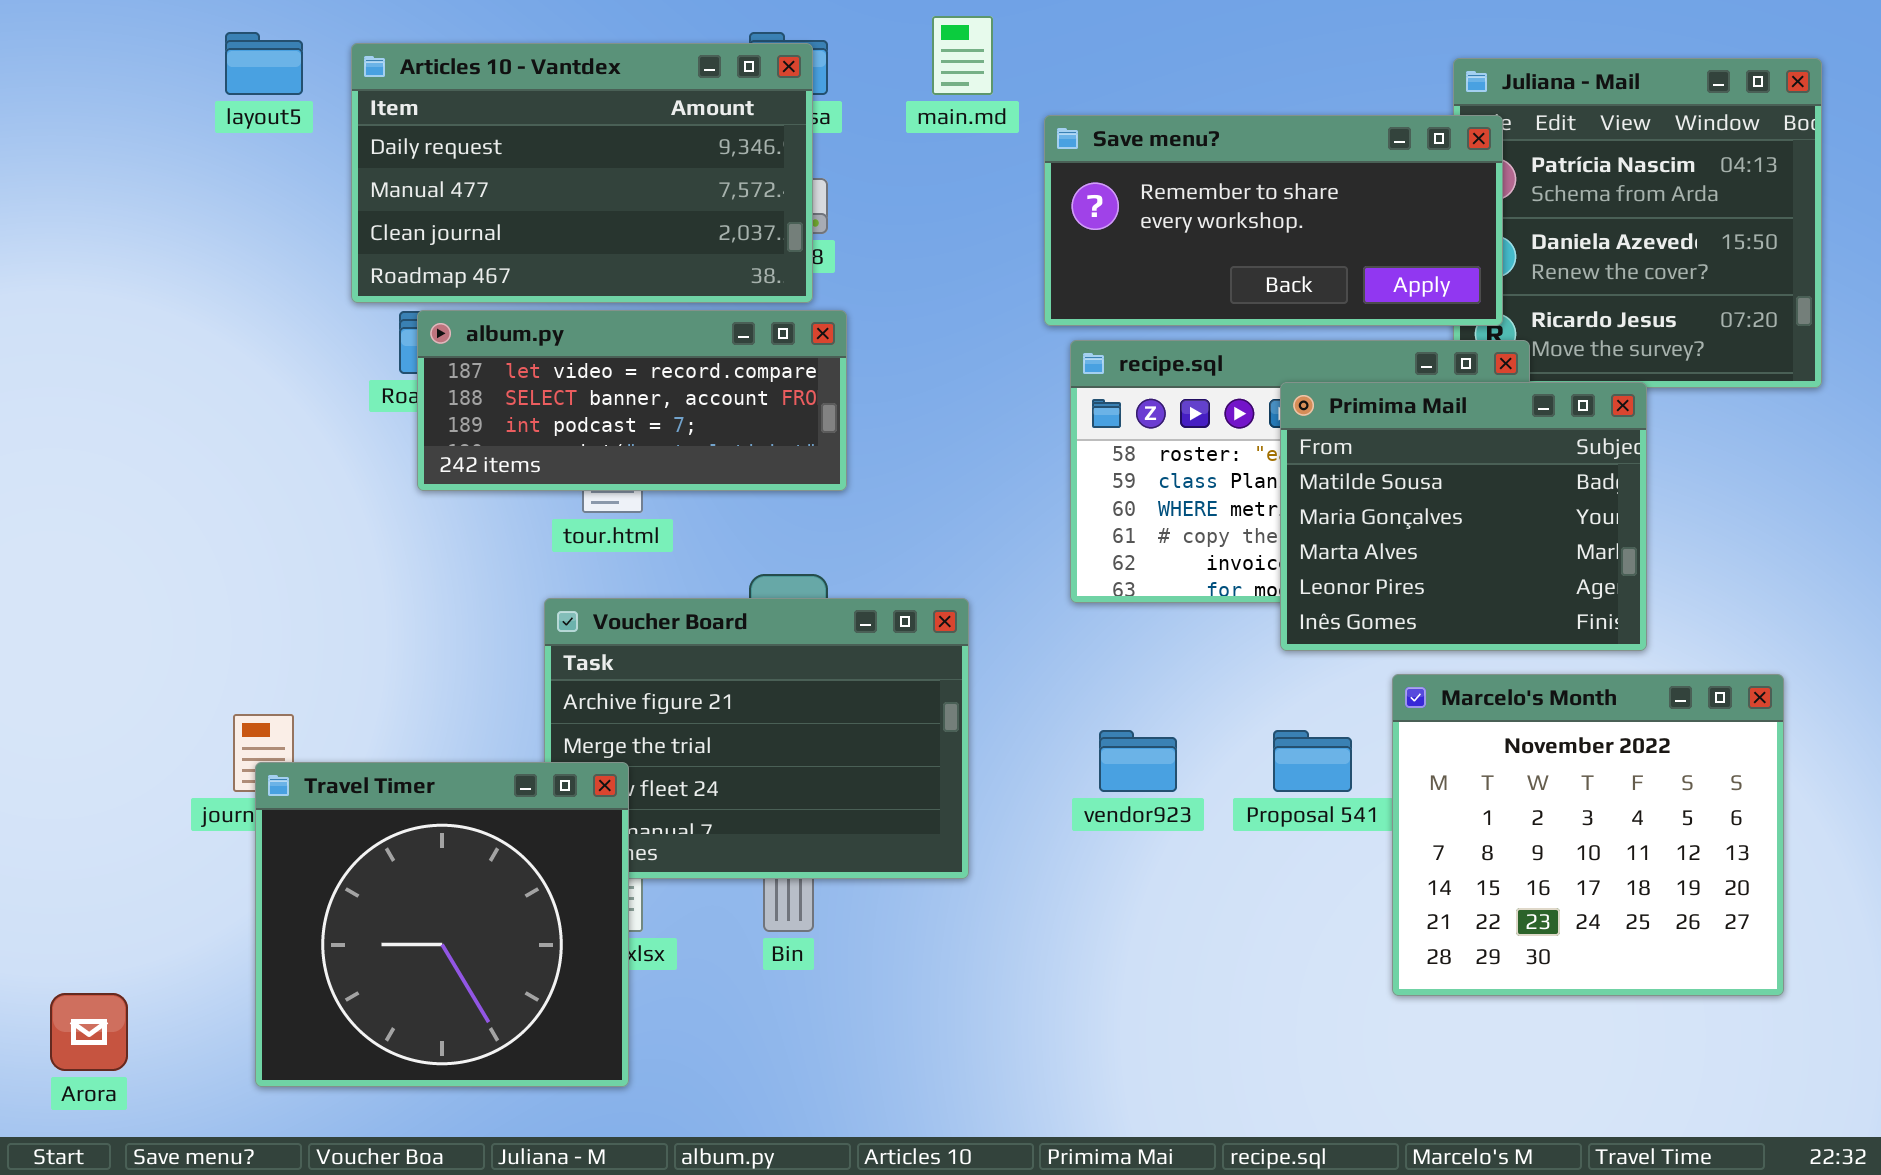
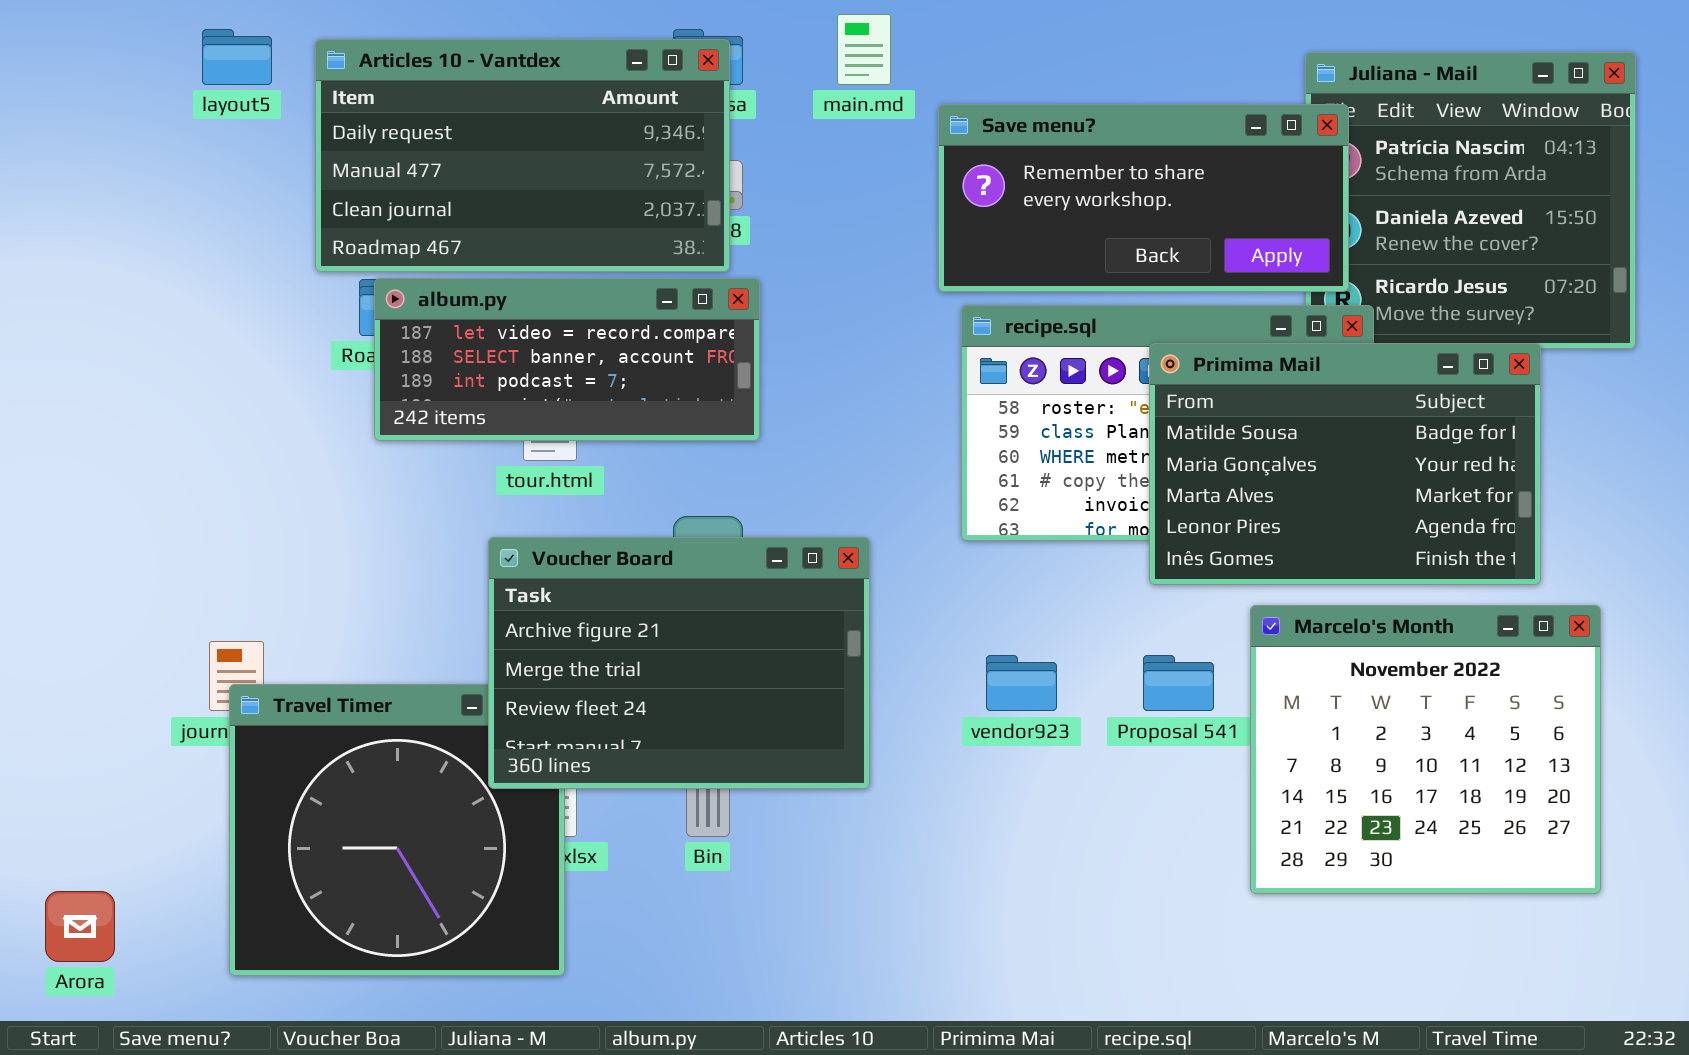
Primima Mail: [1280,382,1647,651] -> [1149,343,1541,585], resized
Voucher Board: [544,598,969,879] -> [488,537,870,789], raised

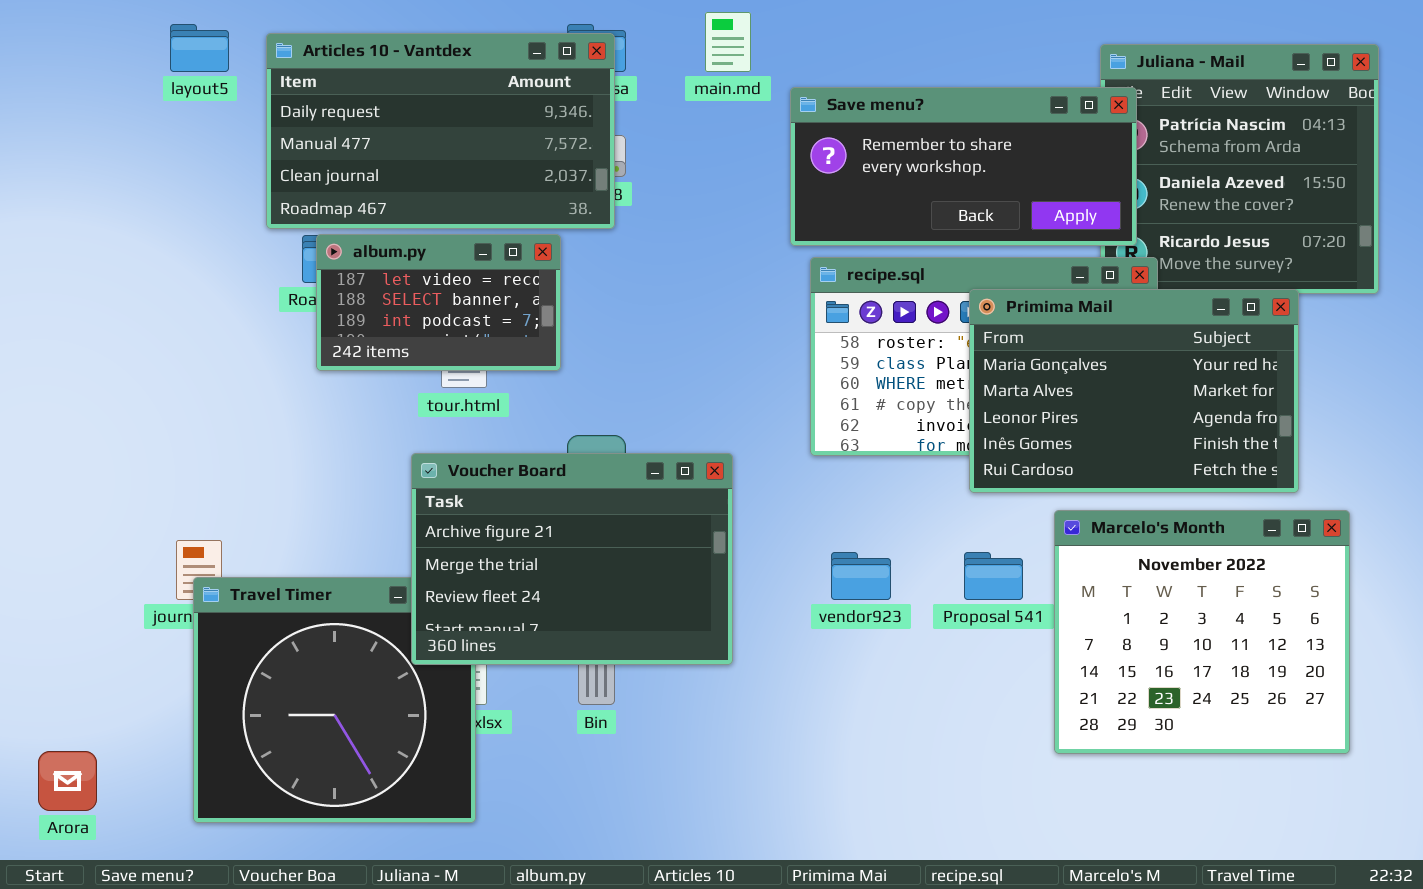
album.py: [374,278,760,441] -> [316,234,561,371], resized
Primima Mail: [1149,343,1541,585] -> [969,289,1299,493], scrolled down 1 row

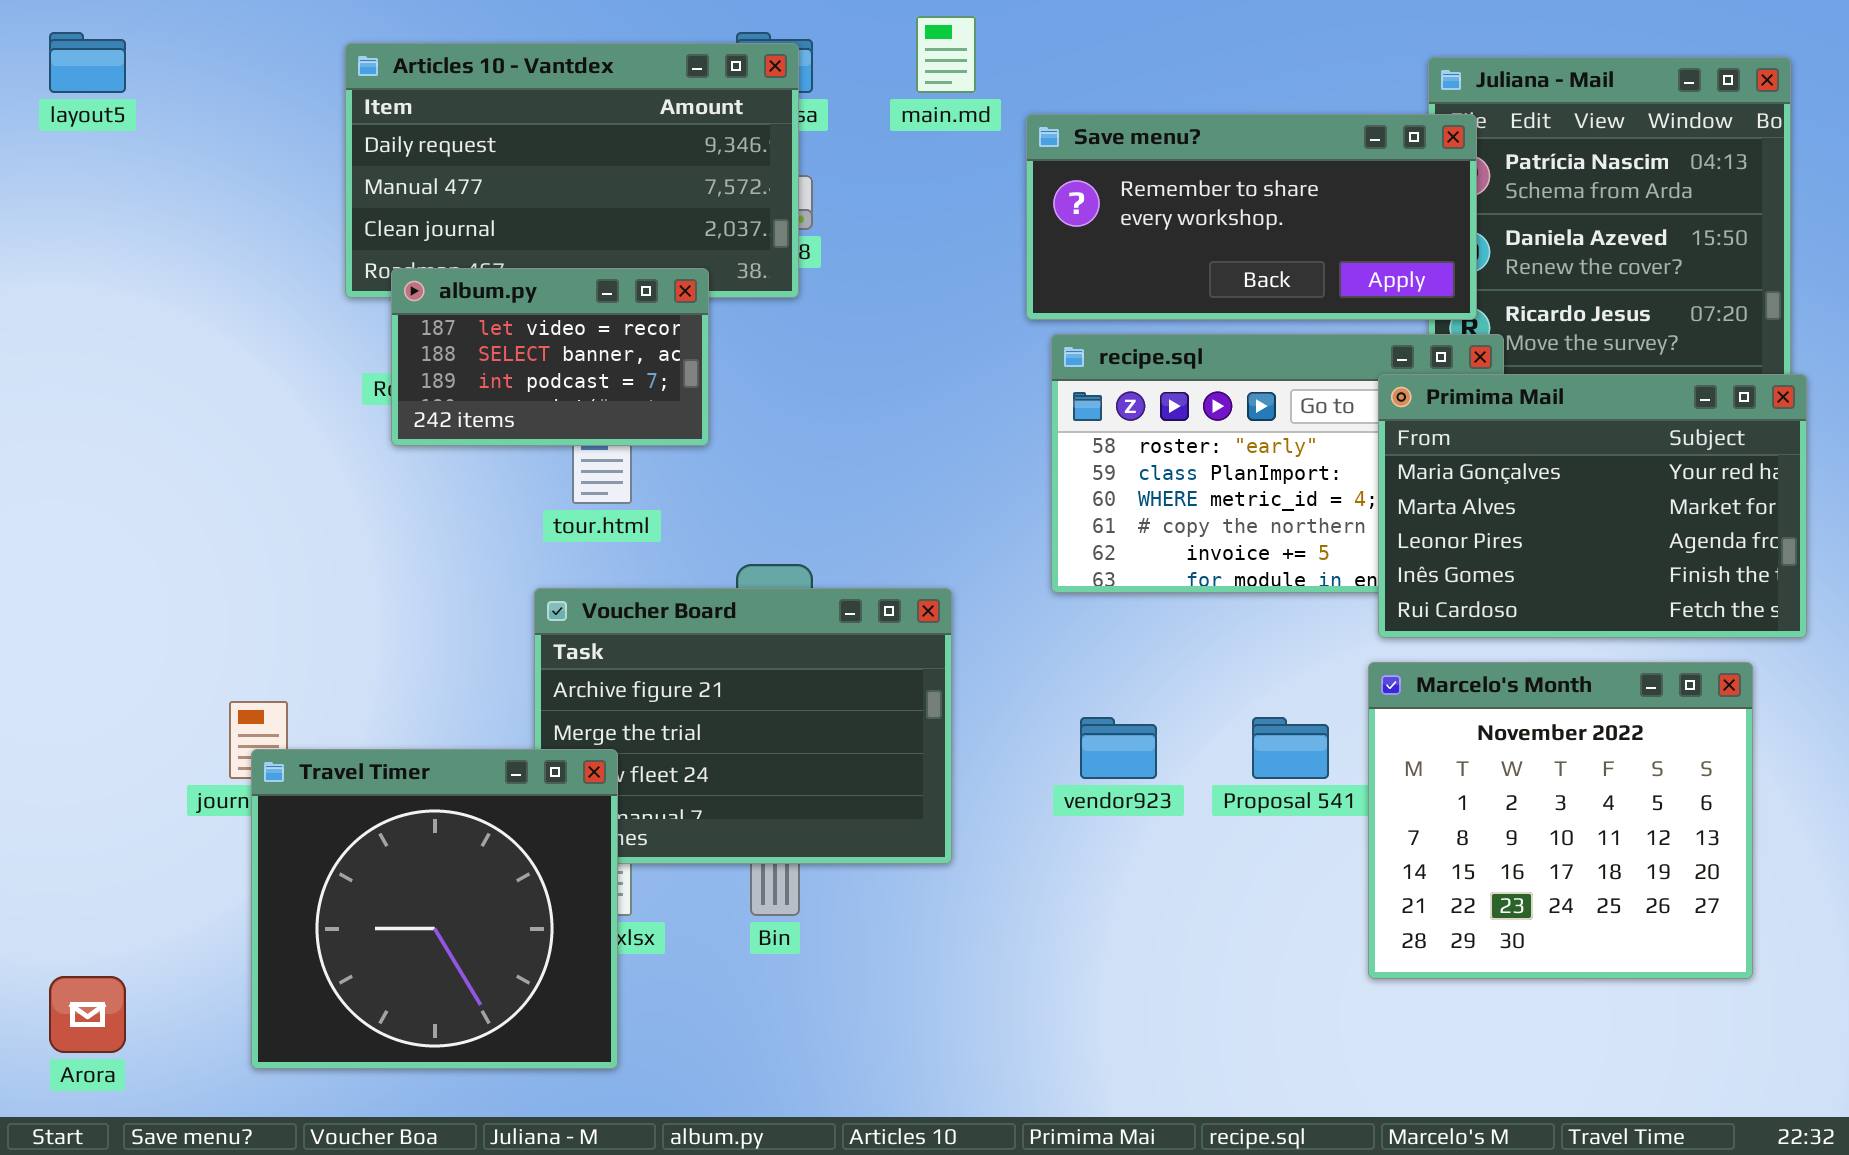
layout5: [170,24,229,72] -> [49,32,126,93], moved
album.py: [316,234,561,371] -> [391,268,709,446], moved
Primima Mail: [969,289,1299,493] -> [1378,374,1807,638], moved
Travel Timer: [193,577,476,823] -> [251,749,618,1069], raised

